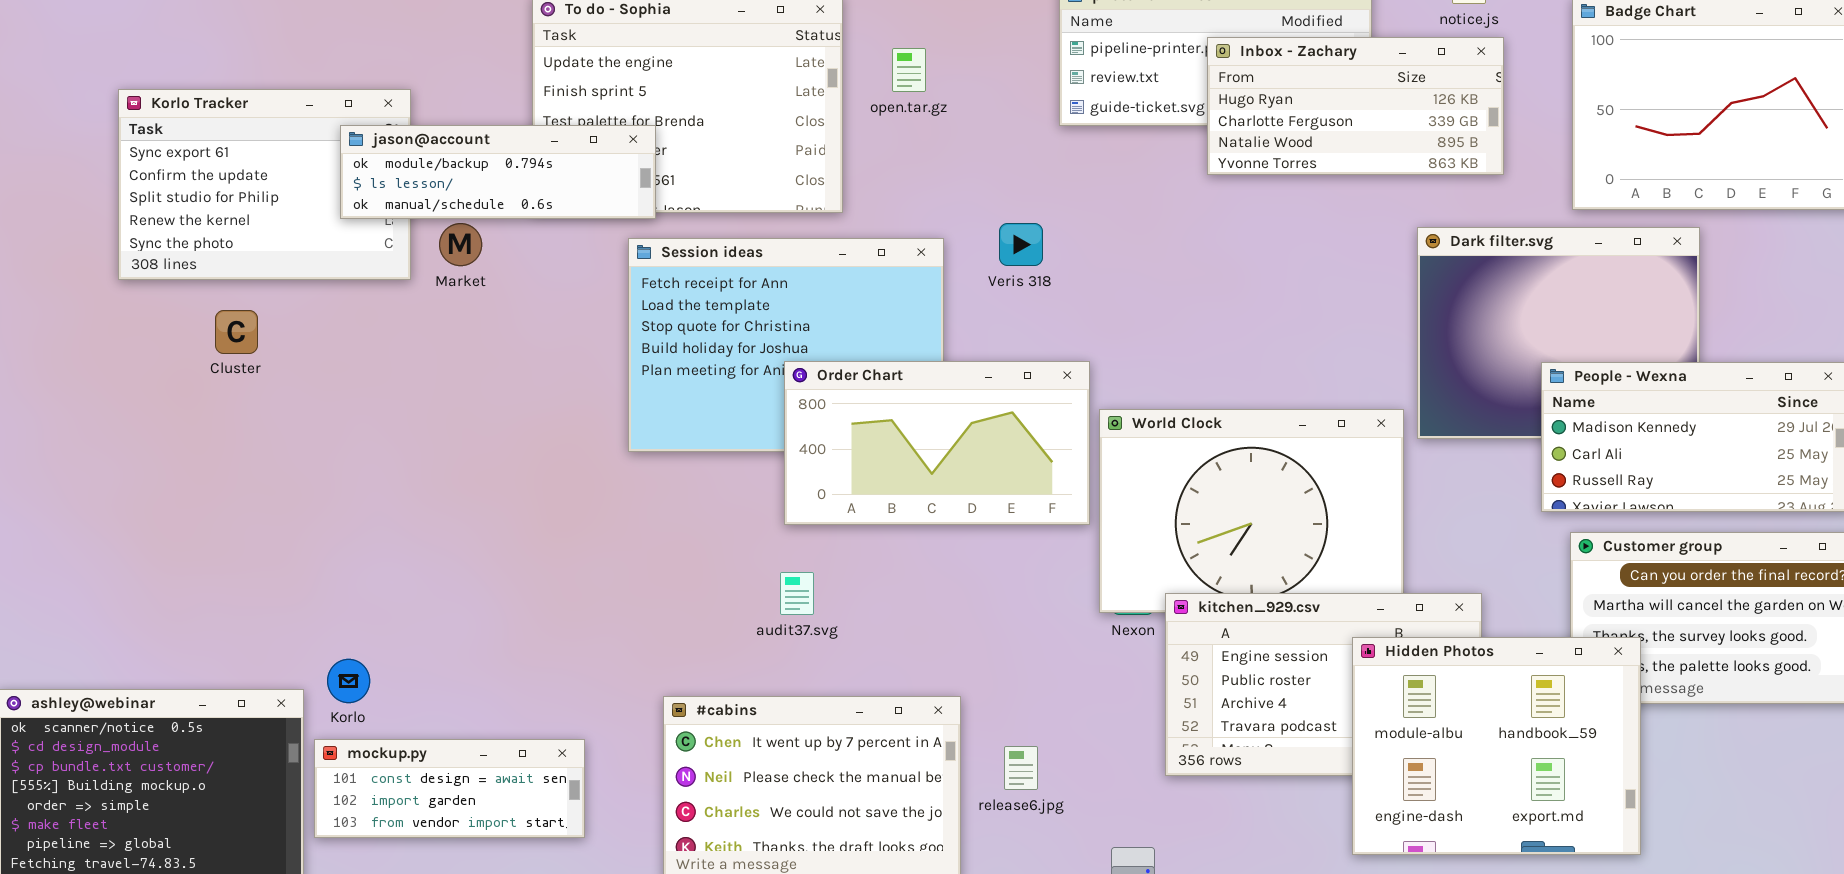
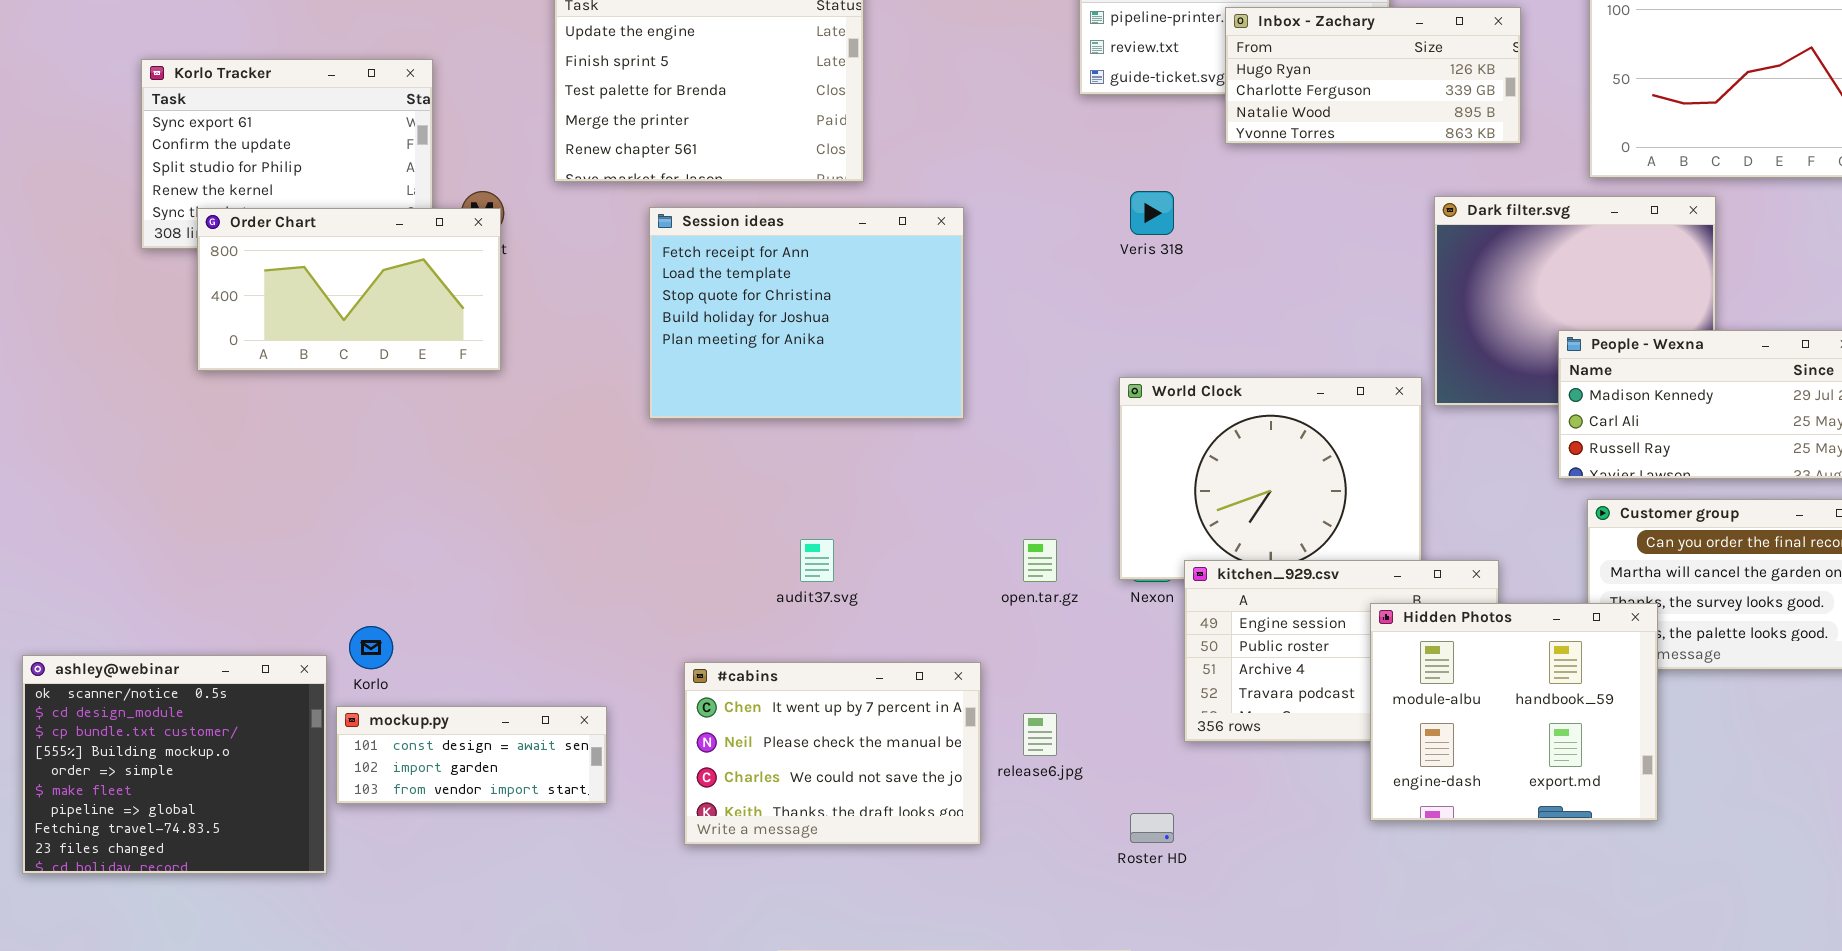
open.tar.gz: [892,48,926,92] -> [1023,539,1057,582], moved
jason@account: [340,125,656,219] -> none, closed
Veris 318: [999,223,1043,266] -> [1130,191,1174,235], moved
Order Chart: [784,361,1090,525] -> [197,208,501,371], moved

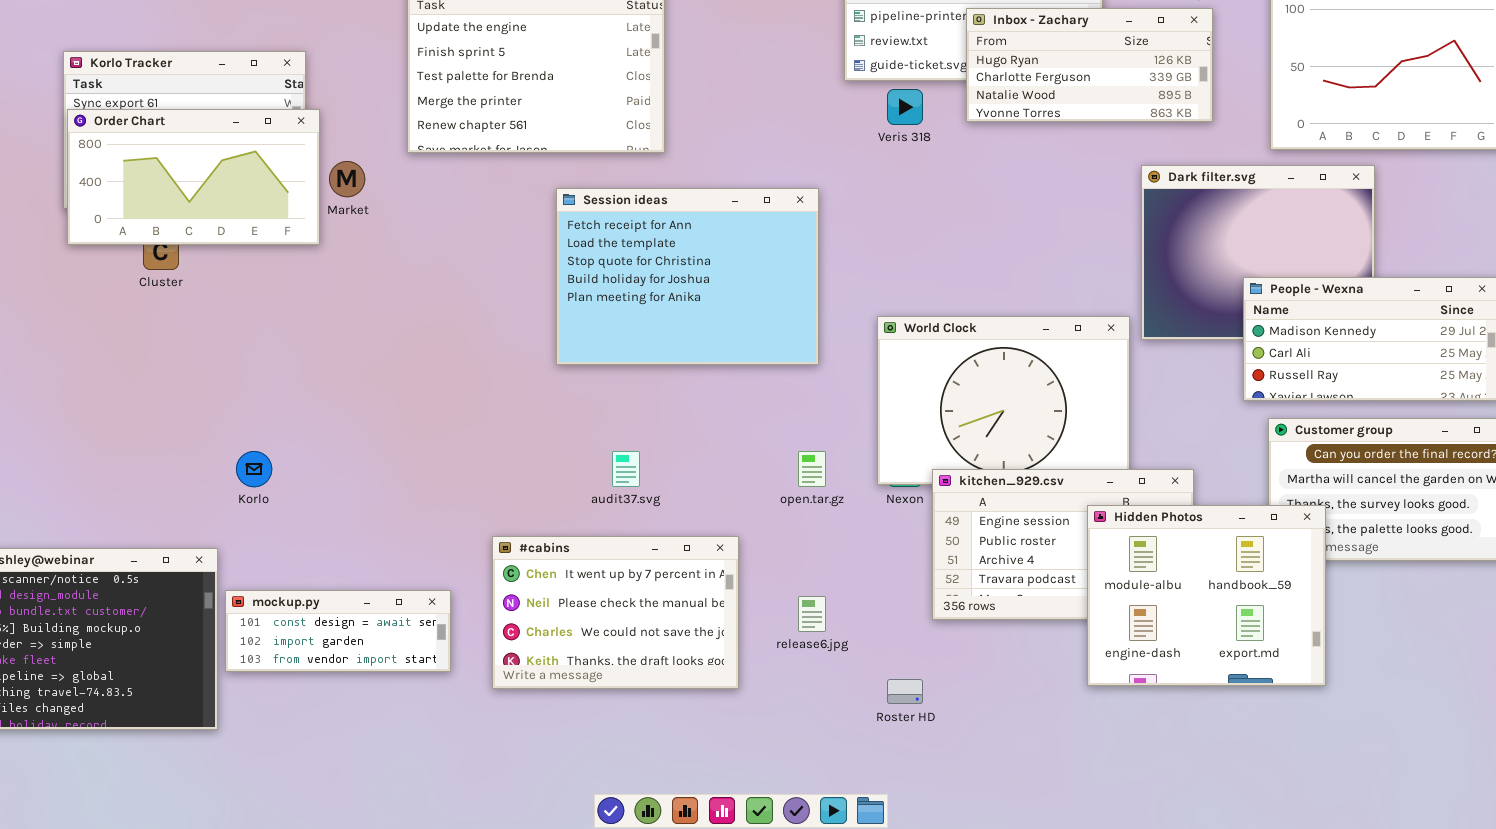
Veris 318: [1130,191,1174,235] -> [887,89,923,125], moved
Session ideas: [649,207,964,419] -> [556,188,819,365], moved
Order Chart: [197,208,501,371] -> [67,109,320,245], moved
Korlo: [349,626,393,669] -> [236,451,272,487], moved
#cabins: [684,662,981,845] -> [492,536,739,689], moved

